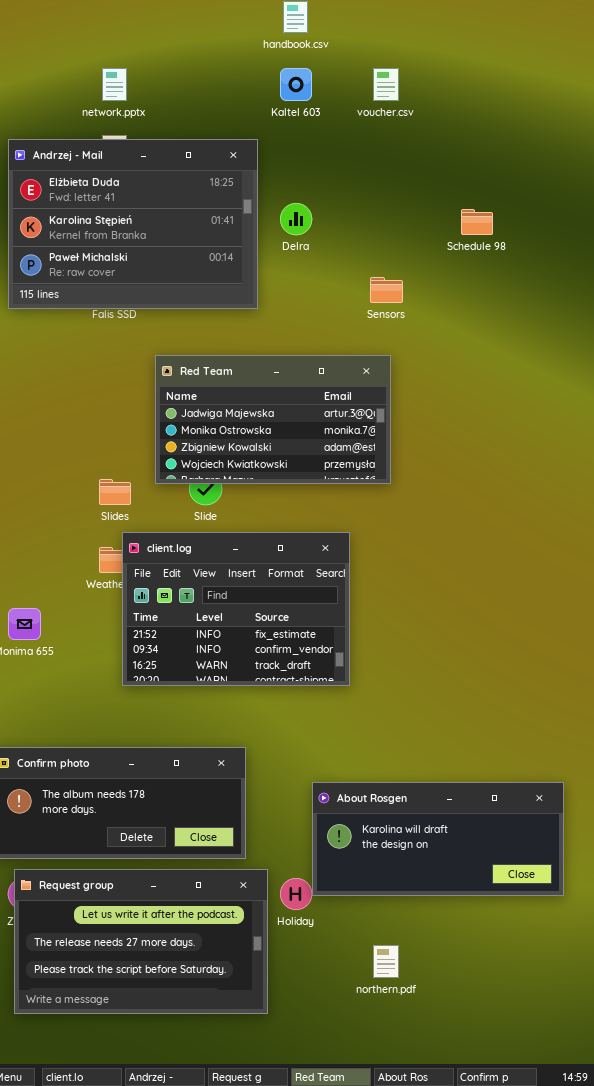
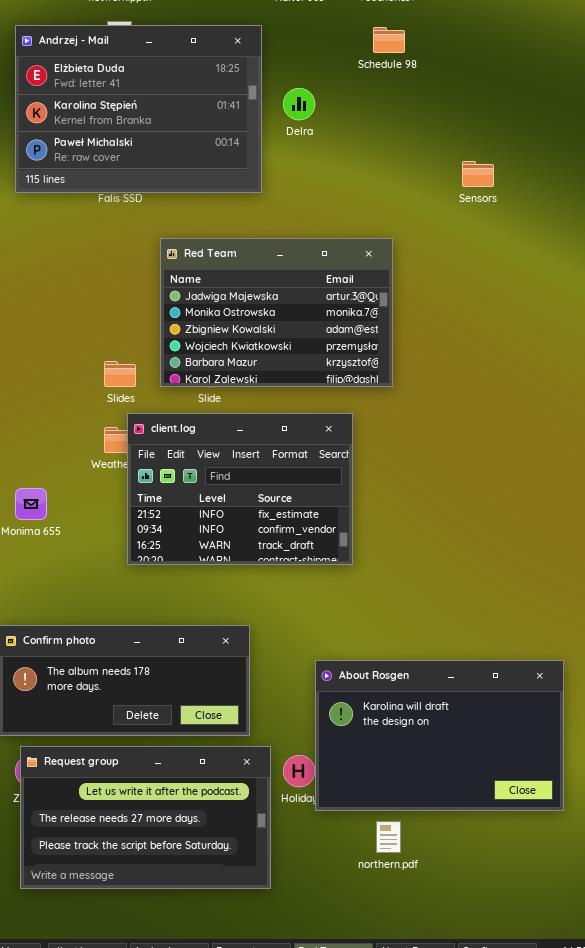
Schedule 98: [461,209,493,235] -> [373,27,405,53], moved
Sensors: [370,277,403,303] -> [462,161,494,187], moved
Red Team: [155,355,391,484] -> [160,238,393,387], resized
About Rosgen: [312,782,564,896] -> [315,660,564,811], resized

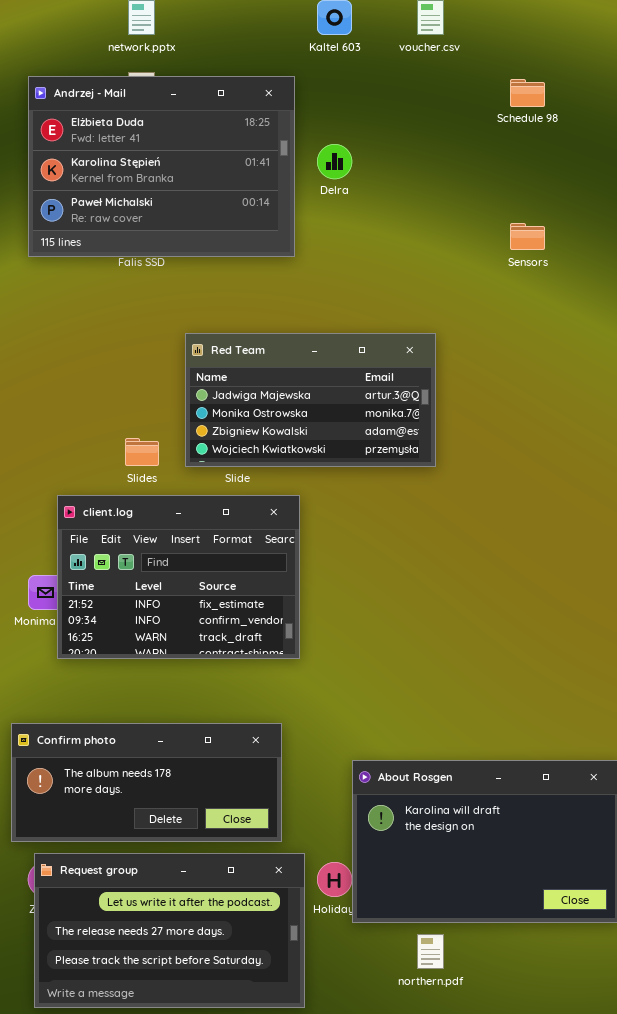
Schedule 98: [373,27,405,53] -> [510,79,545,107], moved
Red Team: [160,238,393,387] -> [185,333,436,467], resized
client.log: [127,413,353,565] -> [57,495,300,659], moved

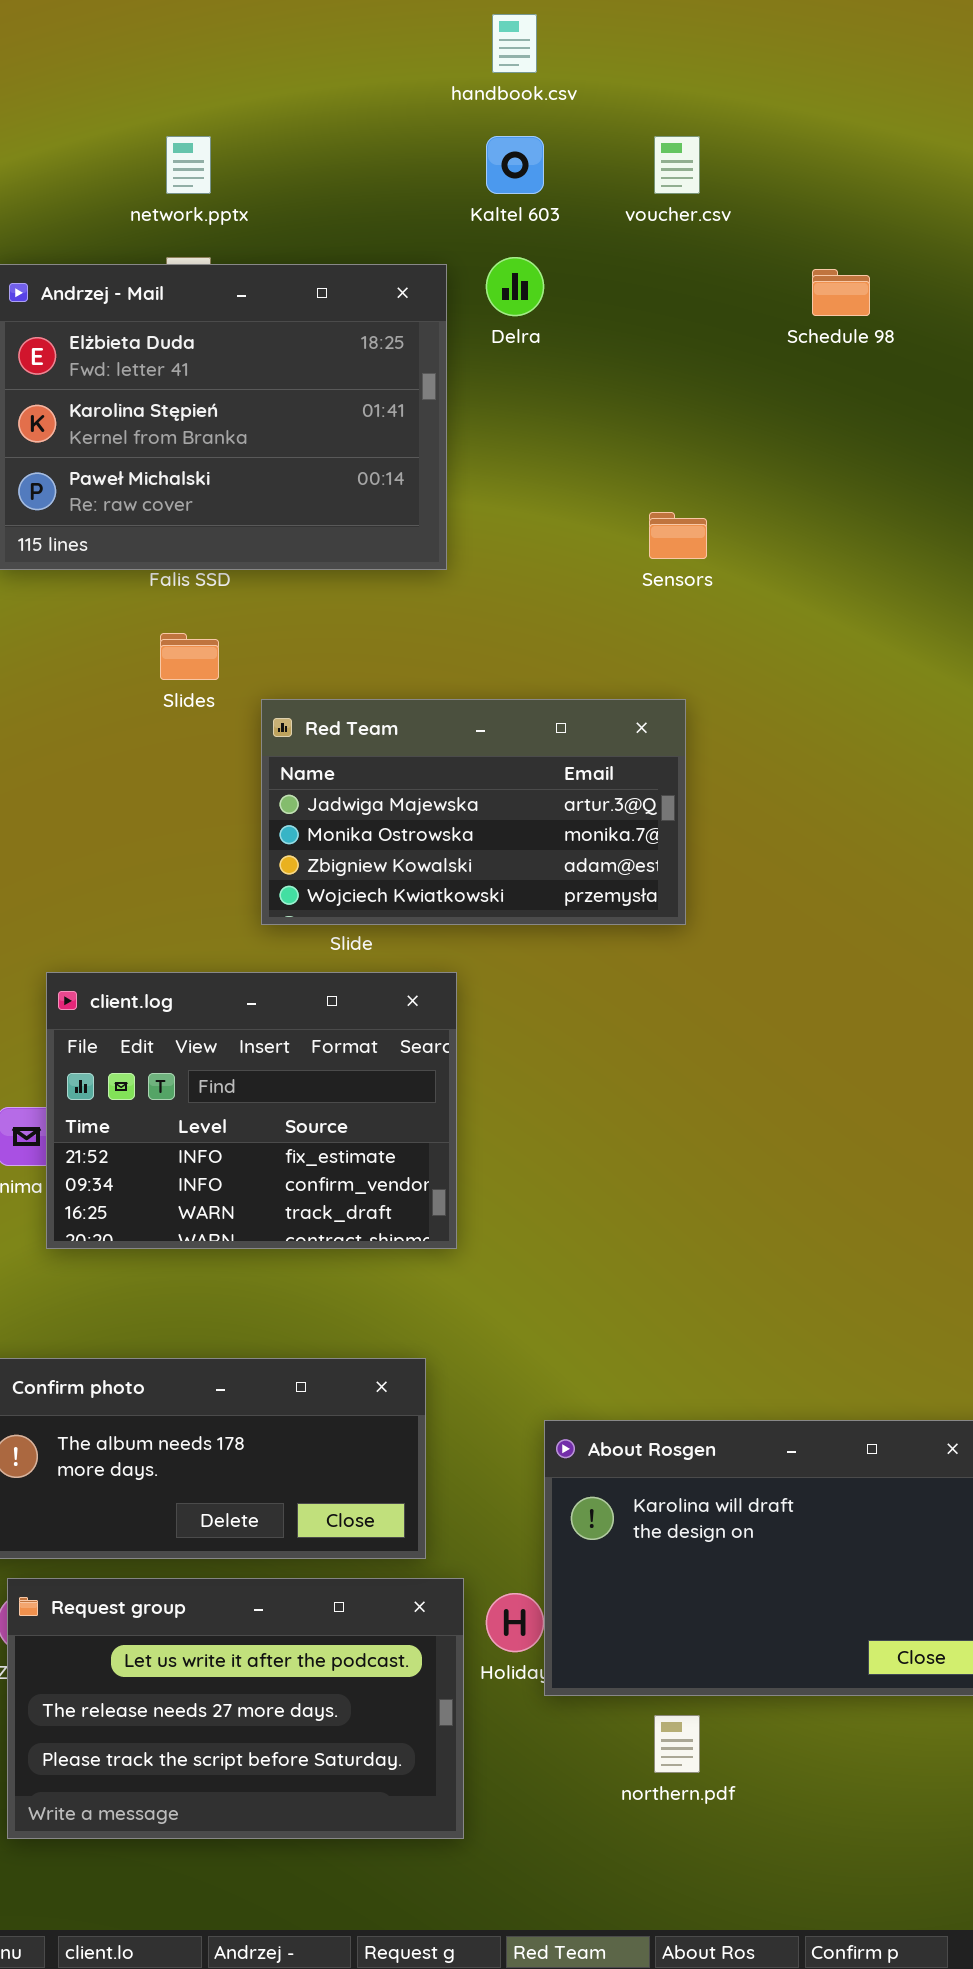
Delra: [317,144,352,179] -> [486,257,544,316], moved
Sensors: [510,223,545,250] -> [649,512,707,559], moved
Slides: [125,438,159,466] -> [160,633,219,680], moved

